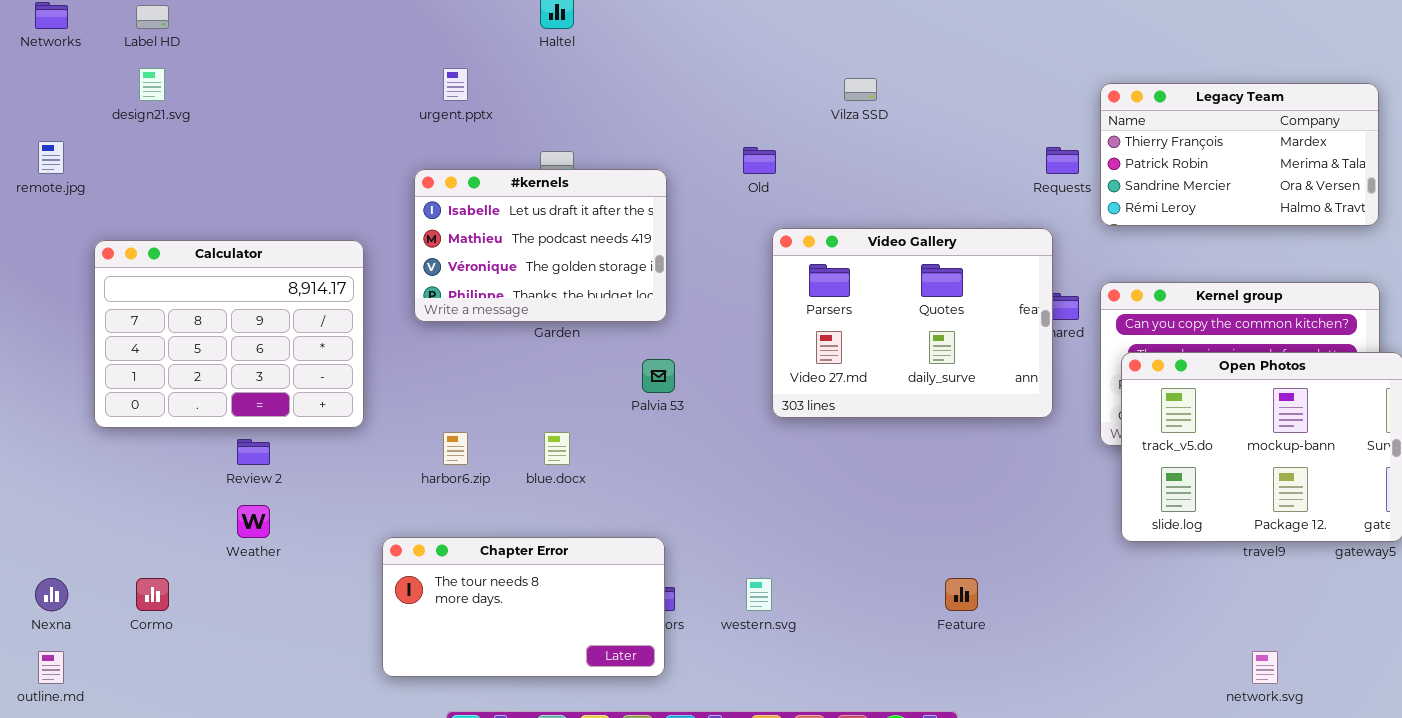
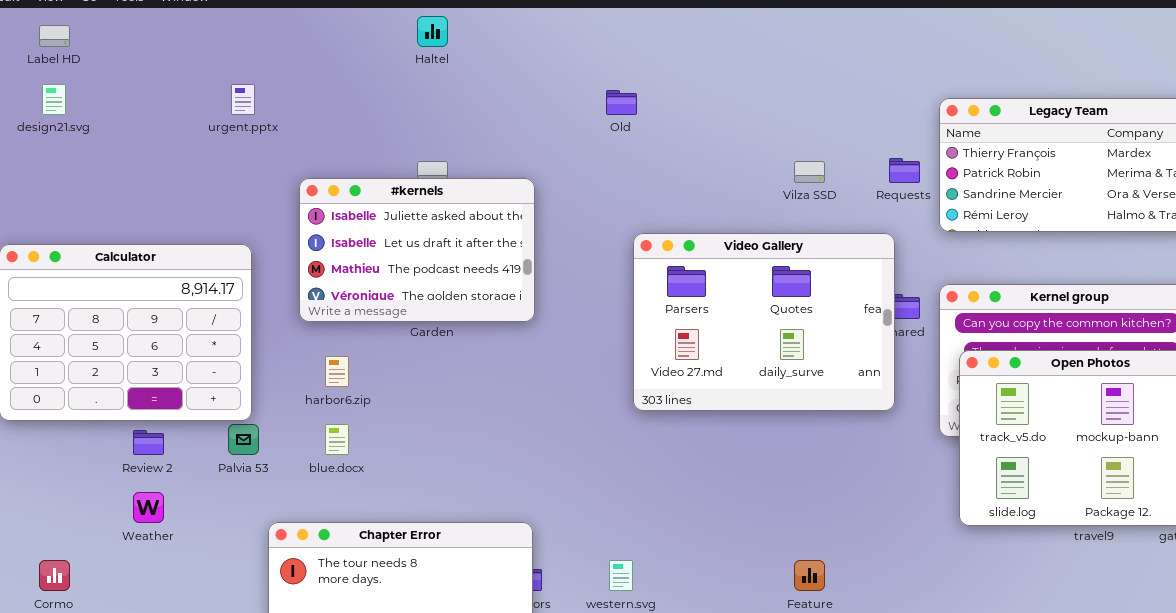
urgent.pptx: [443,68,468,101] -> [231,84,255,115], moved
Vilza SSD: [844,78,877,101] -> [794,161,825,183], moved
Old: [743,147,776,174] -> [606,90,637,115], moved
#kernels: [414,169,667,322] -> [299,178,535,322], scrolled up 1 row
Palvia 53: [642,359,675,393] -> [228,424,259,455], moved
harbor6.zip: [443,432,468,465] -> [325,356,349,387], moved
blue.docx: [544,432,570,465] -> [325,424,349,455], moved

